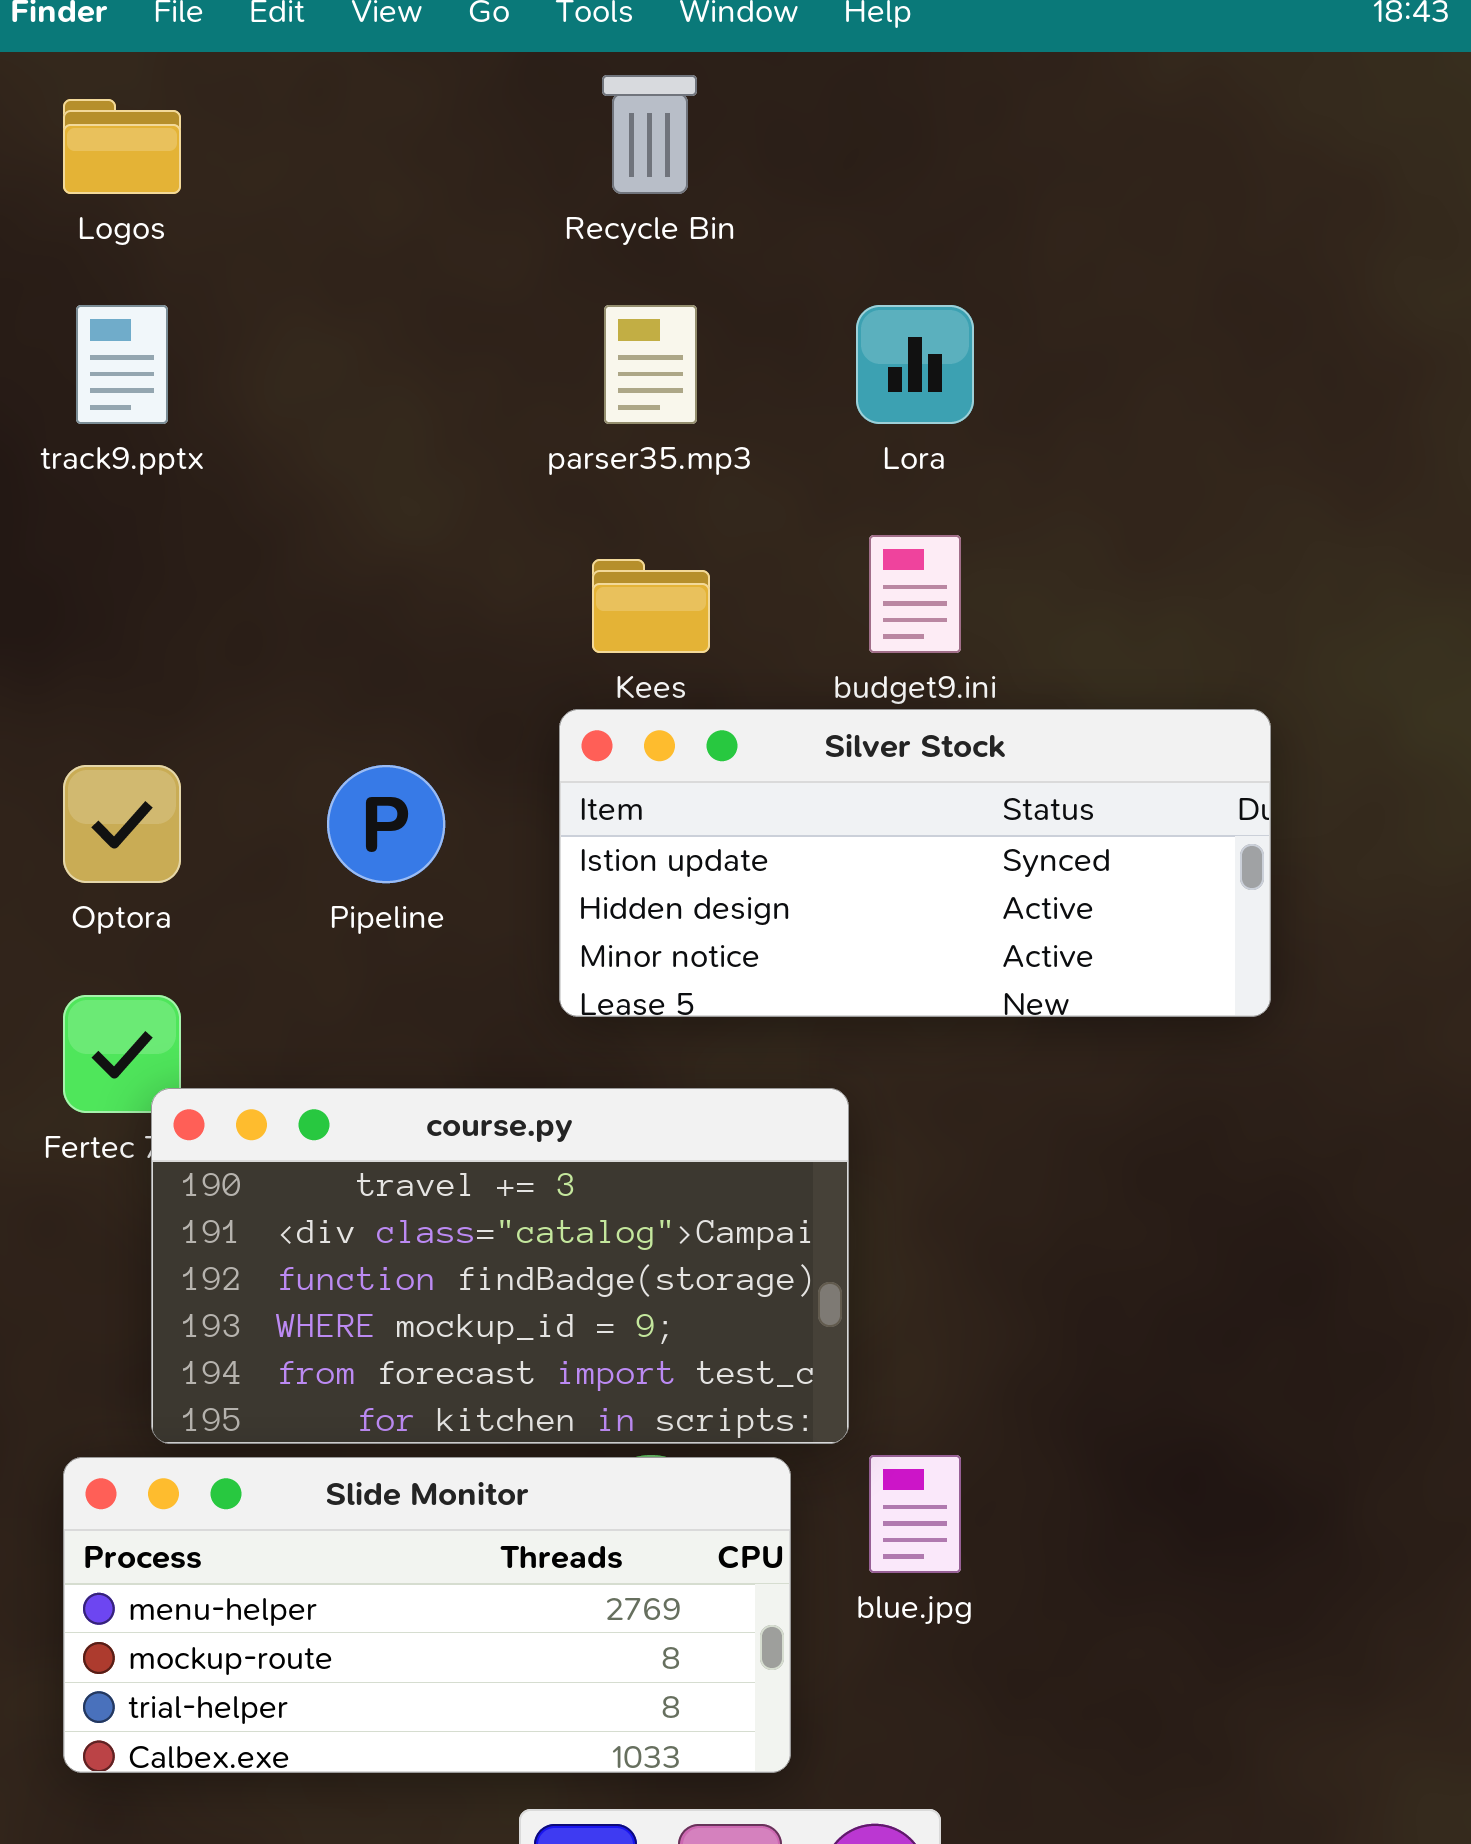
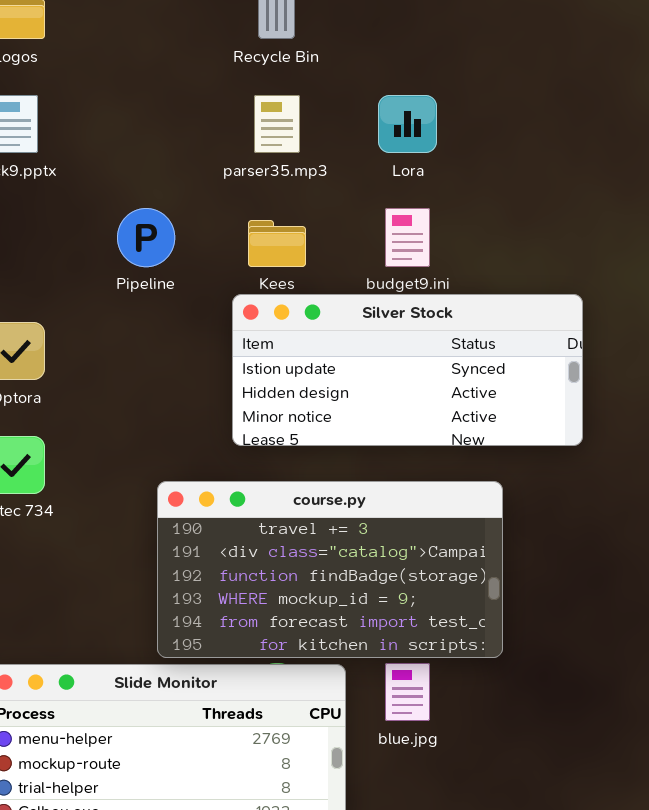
Pipeline: [327,765,445,883] -> [117,208,175,267], moved
course.py: [151,1088,849,1444] -> [157,481,503,658], moved

